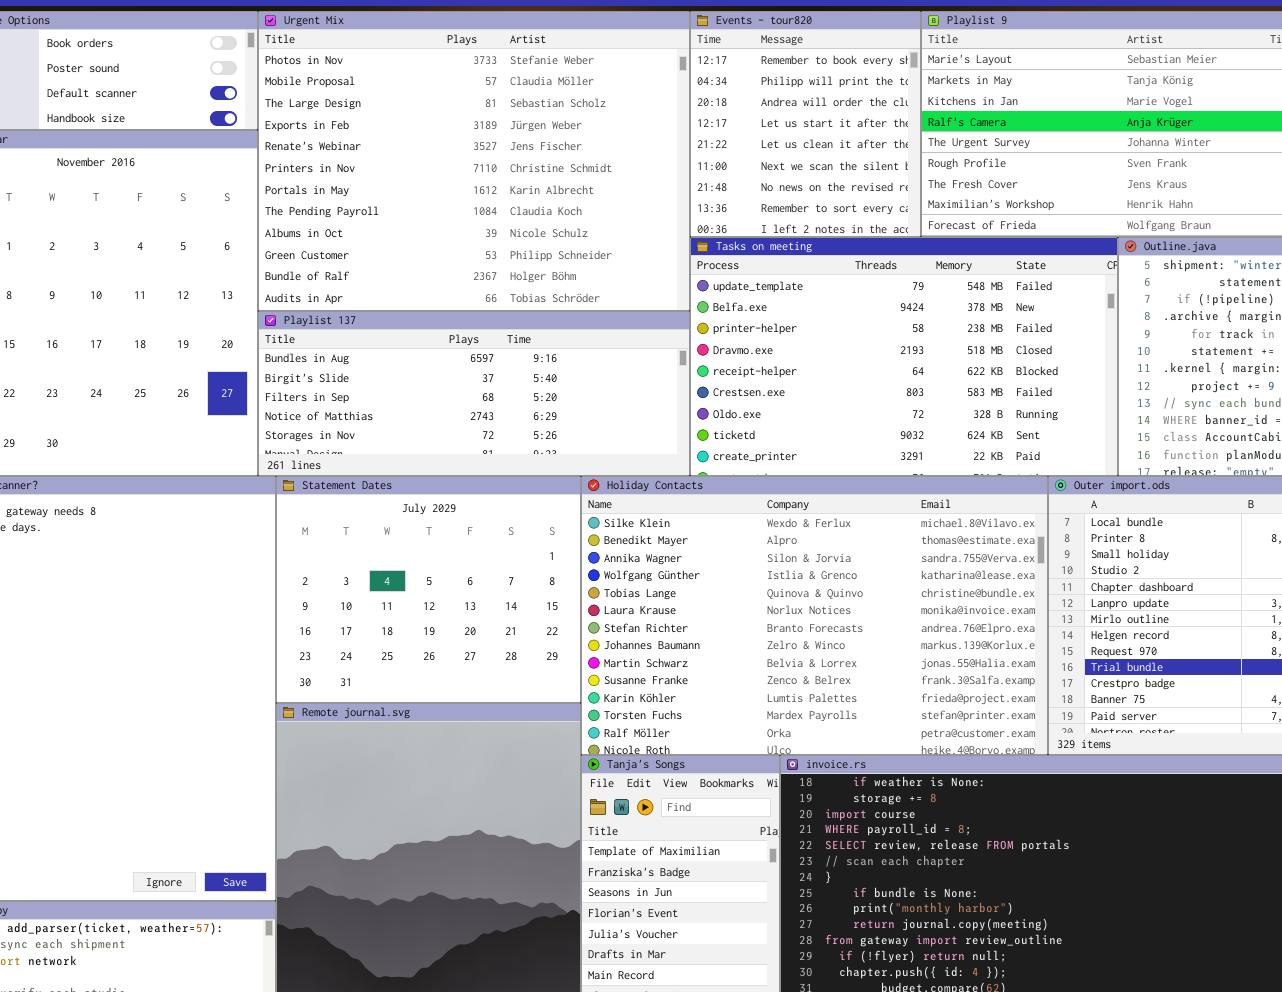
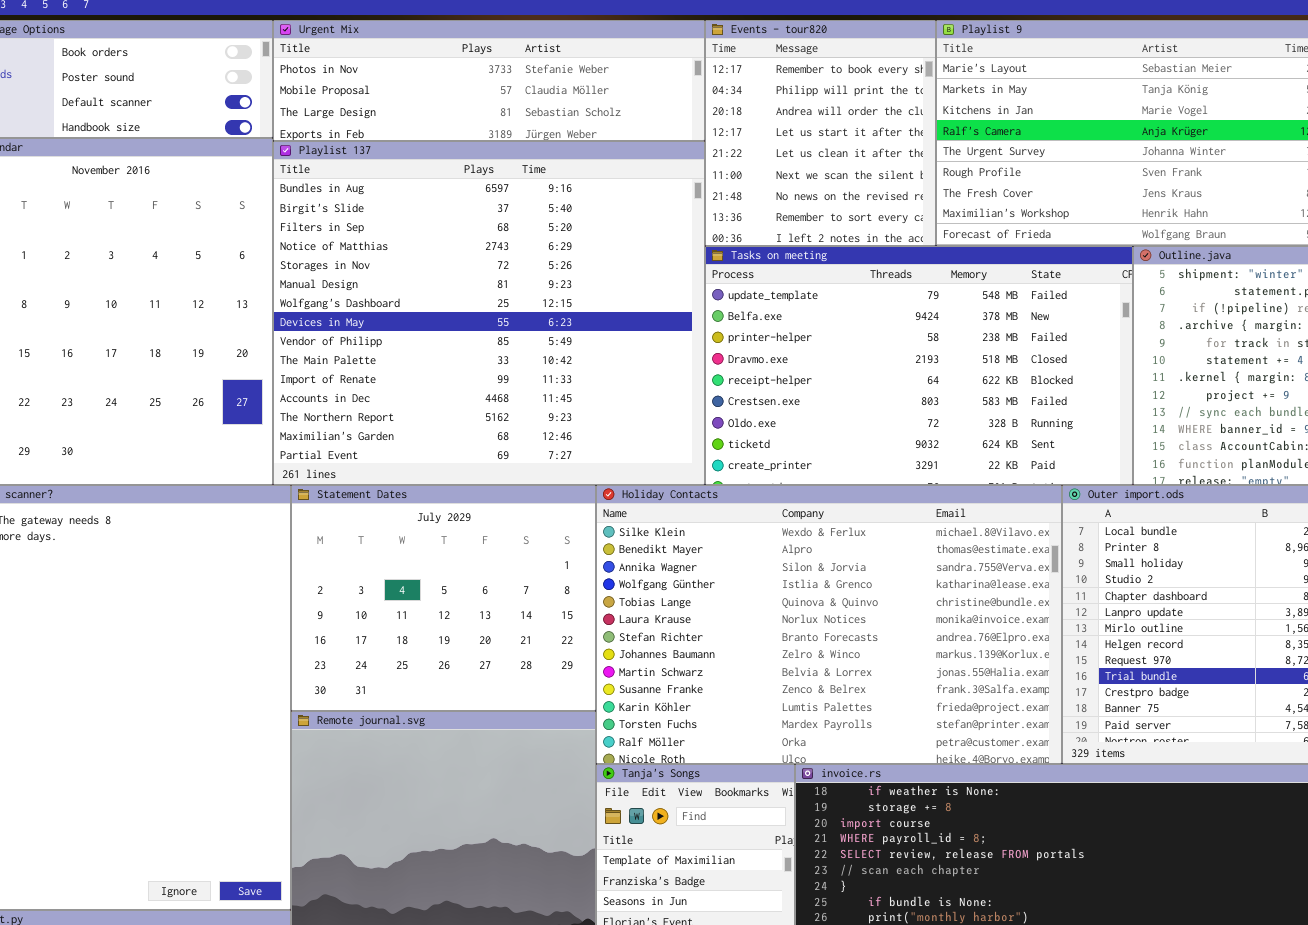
Urgent Mix: [258,11,690,311] -> [273,20,705,141], resized
Playlist 137: [258,311,690,476] -> [273,141,705,485], resized

